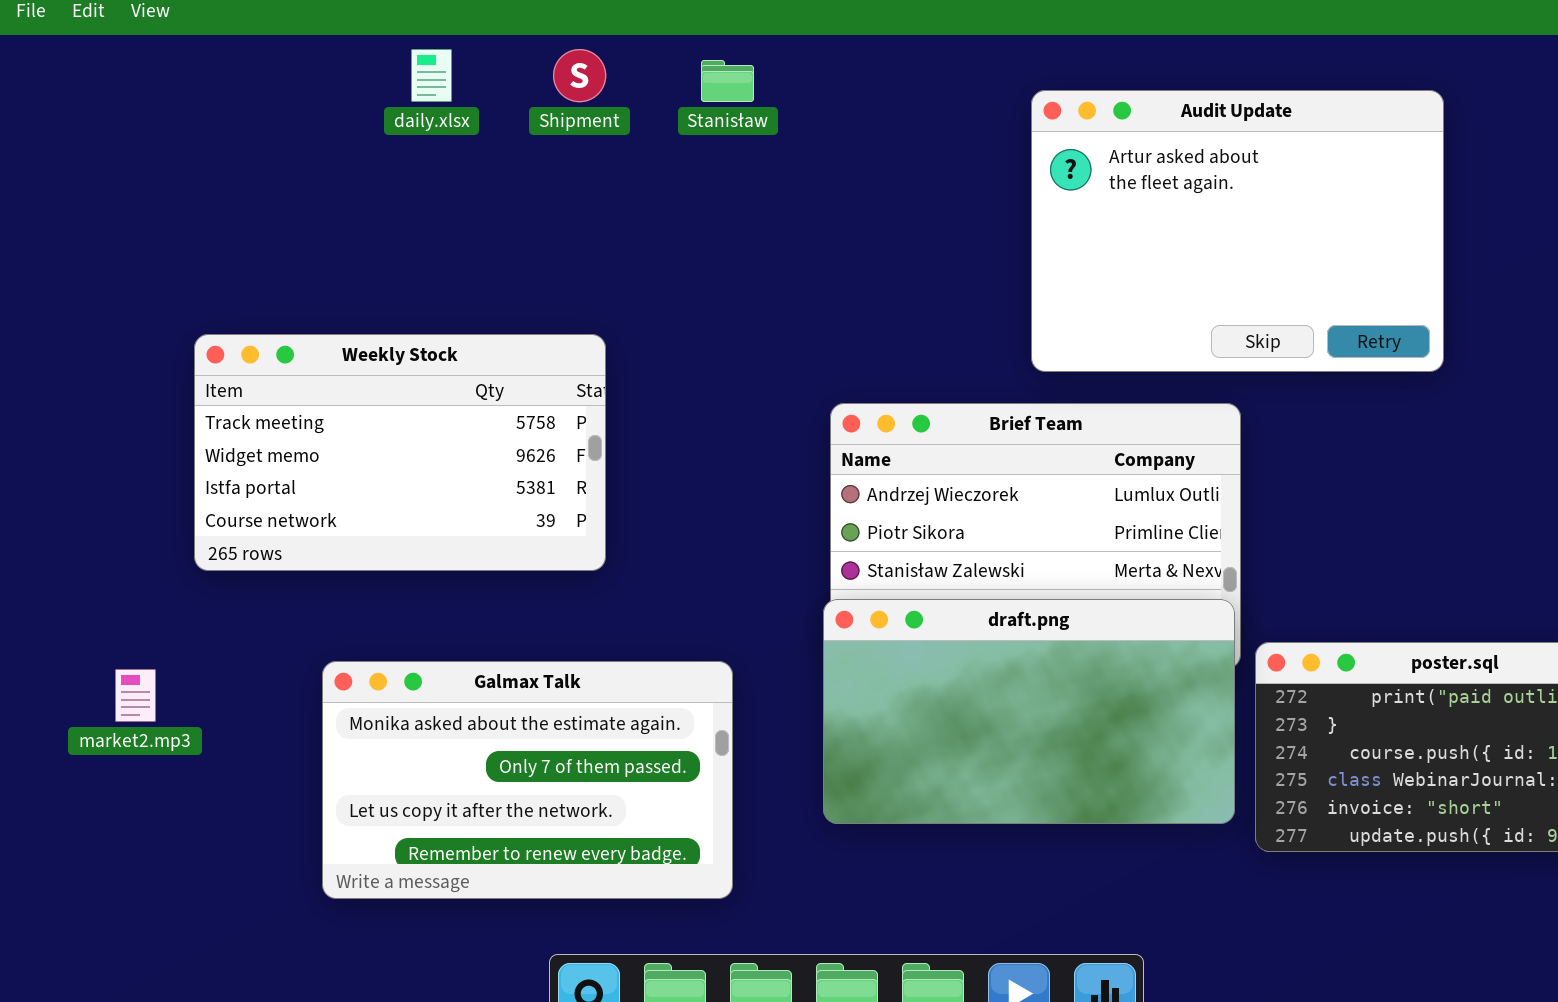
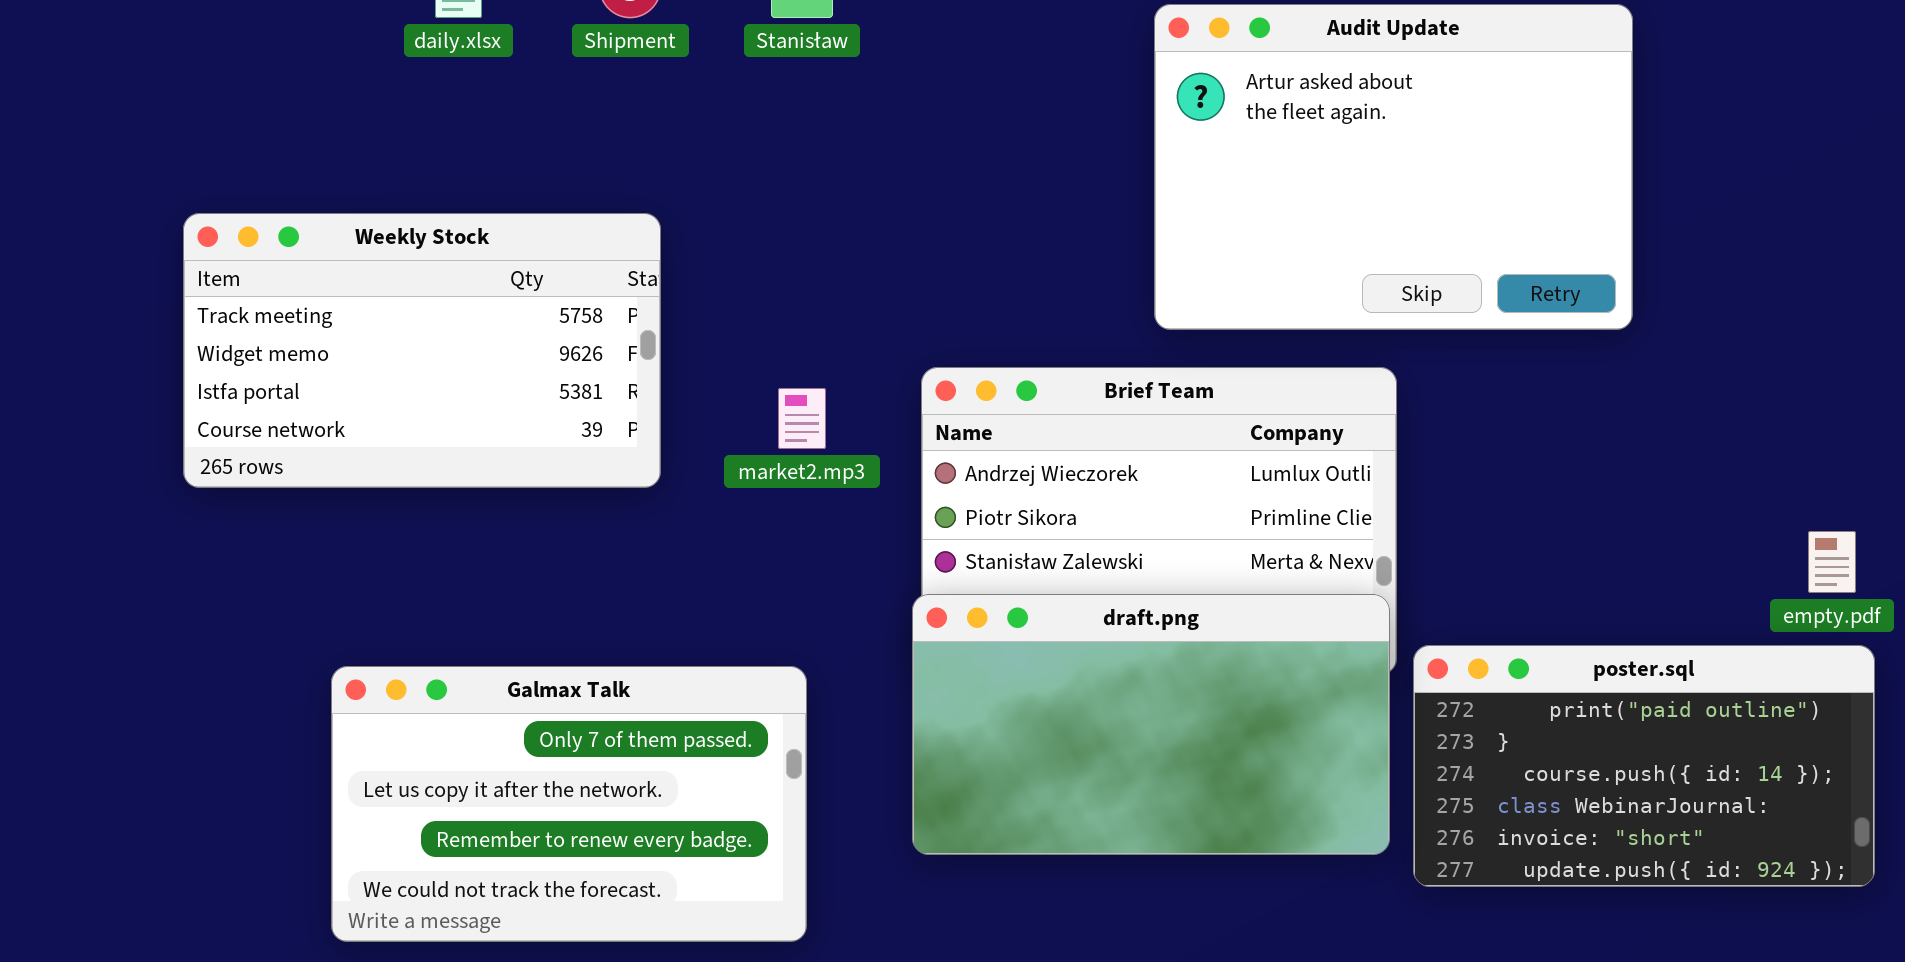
Weekly Stock: [194,334,606,571] -> [183,213,661,488], moved
Galmax Talk: [322,661,733,899] -> [331,666,807,942], scrolled down 1 row
market2.mp3: [115,669,156,722] -> [778,388,826,449], moved

